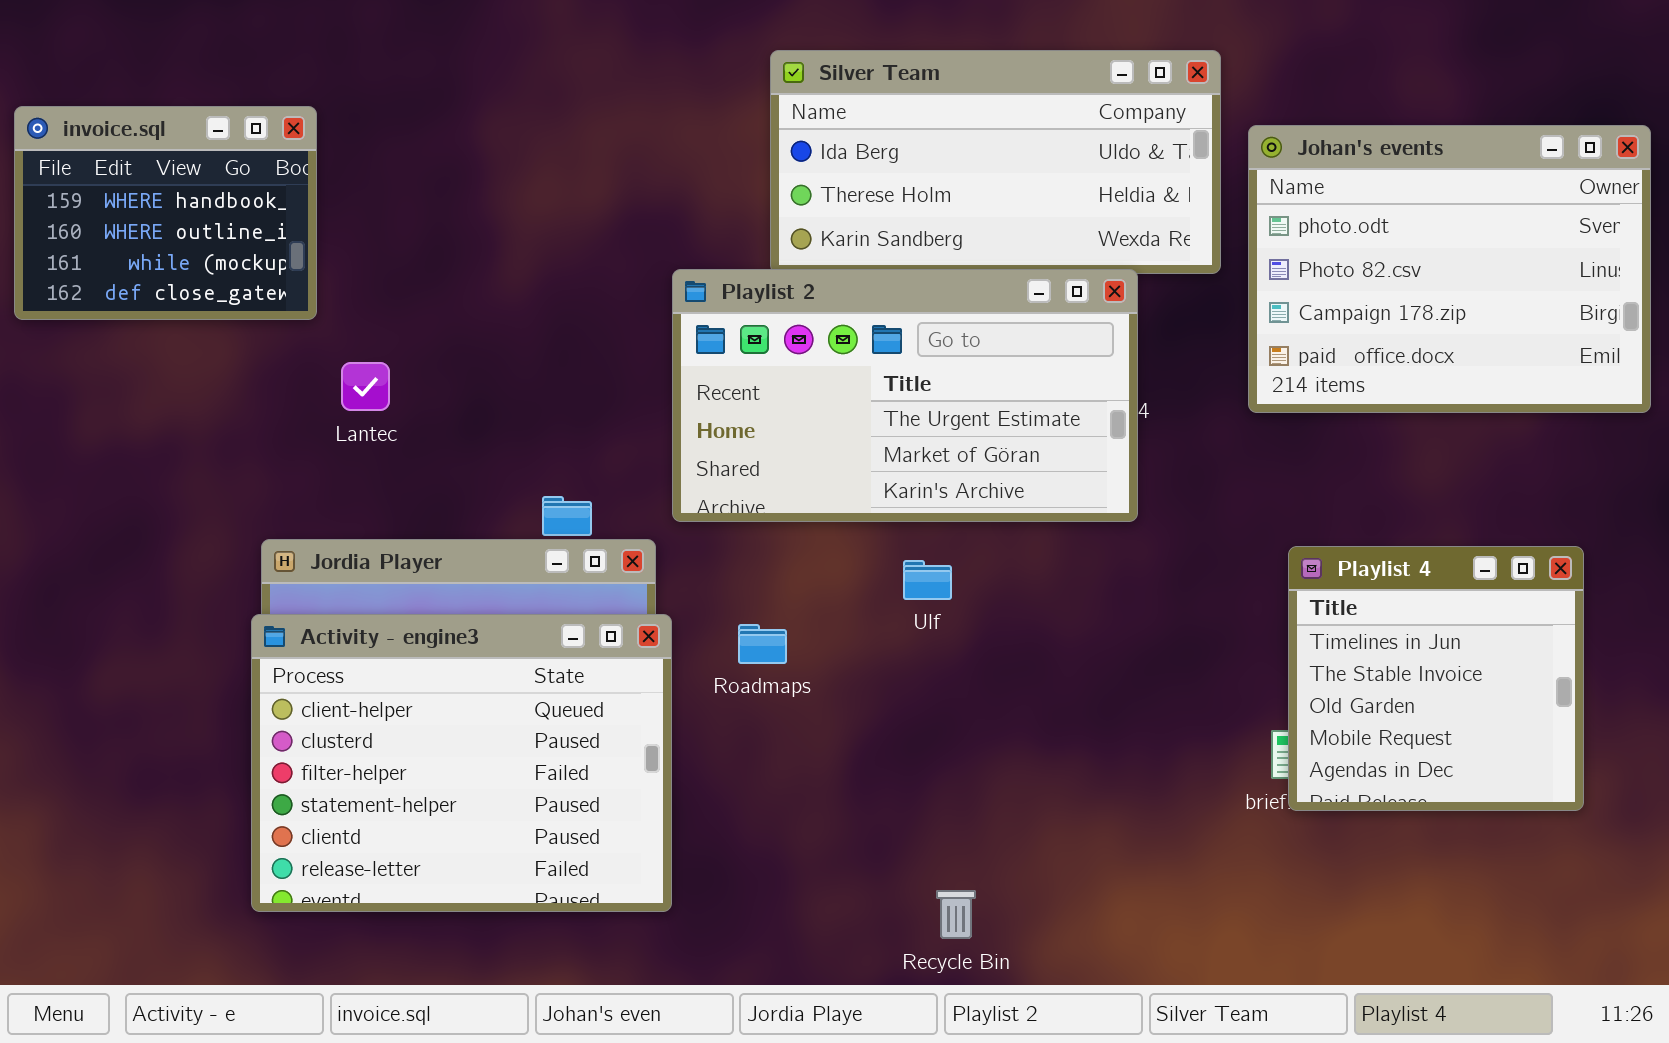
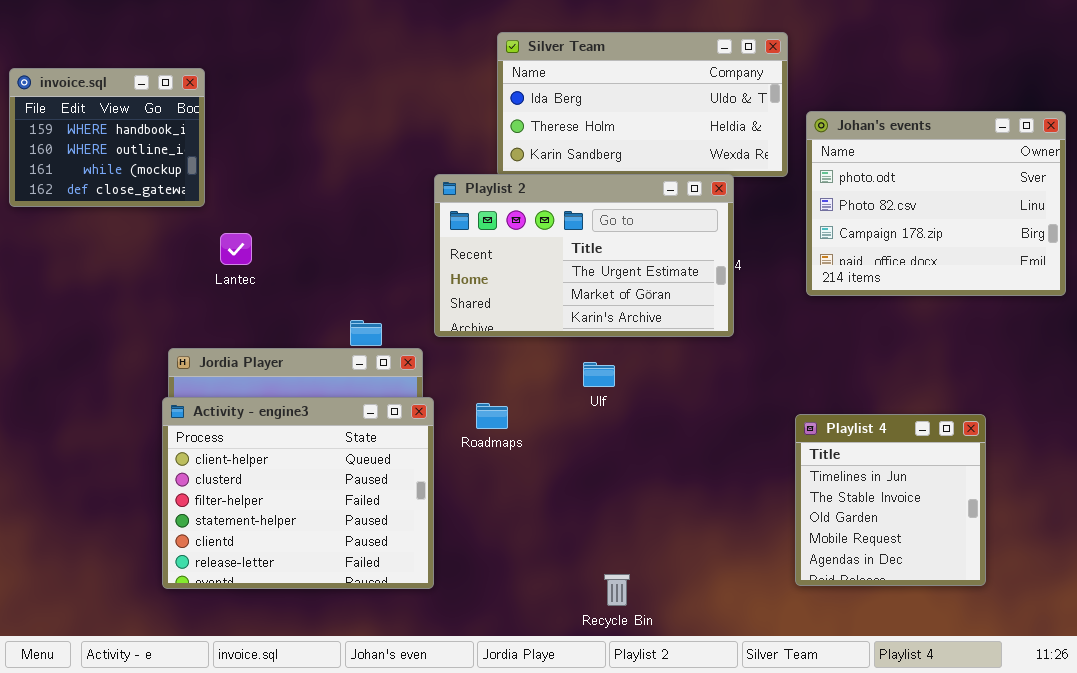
Johan's events: [1248,125,1651,413] -> [806,111,1066,296], moved
Playlist 4: [1288,546,1584,811] -> [795,414,986,586], moved

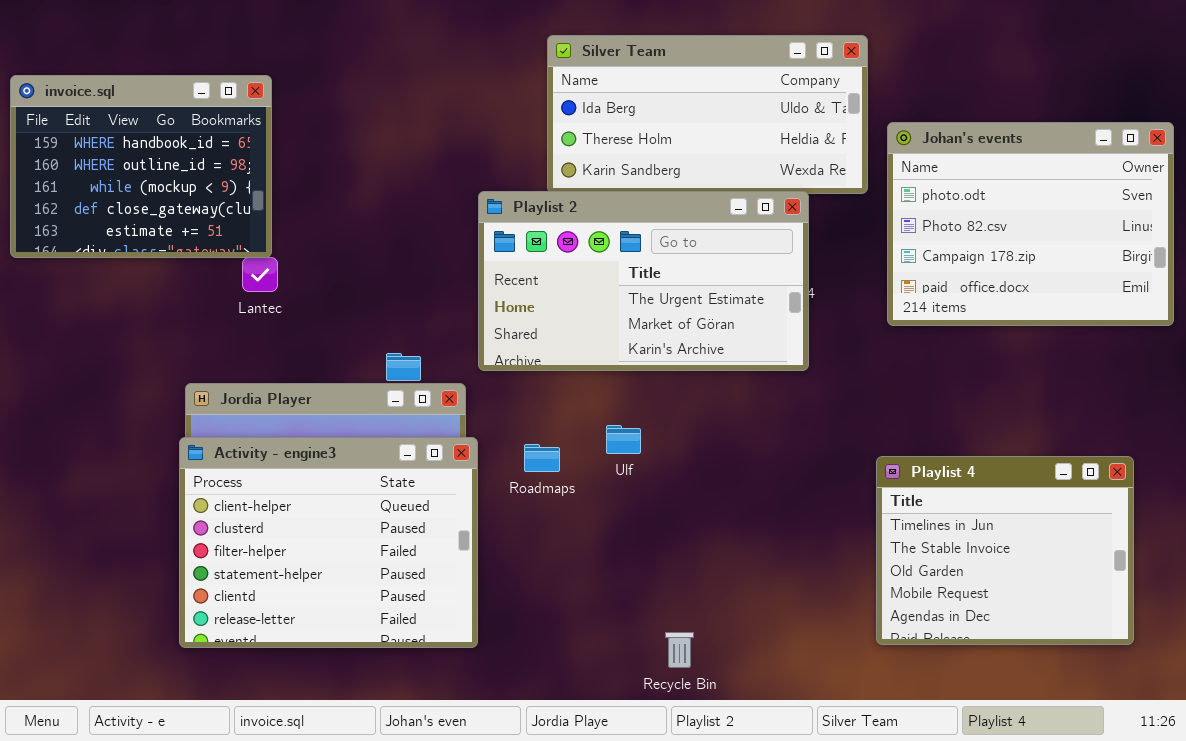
invoice.sql: [9,68,205,207] -> [10,75,272,258], resized
Ulf: [583,362,615,387] -> [606,425,641,454], moved
Playlist 4: [795,414,986,586] -> [876,456,1134,645], resized

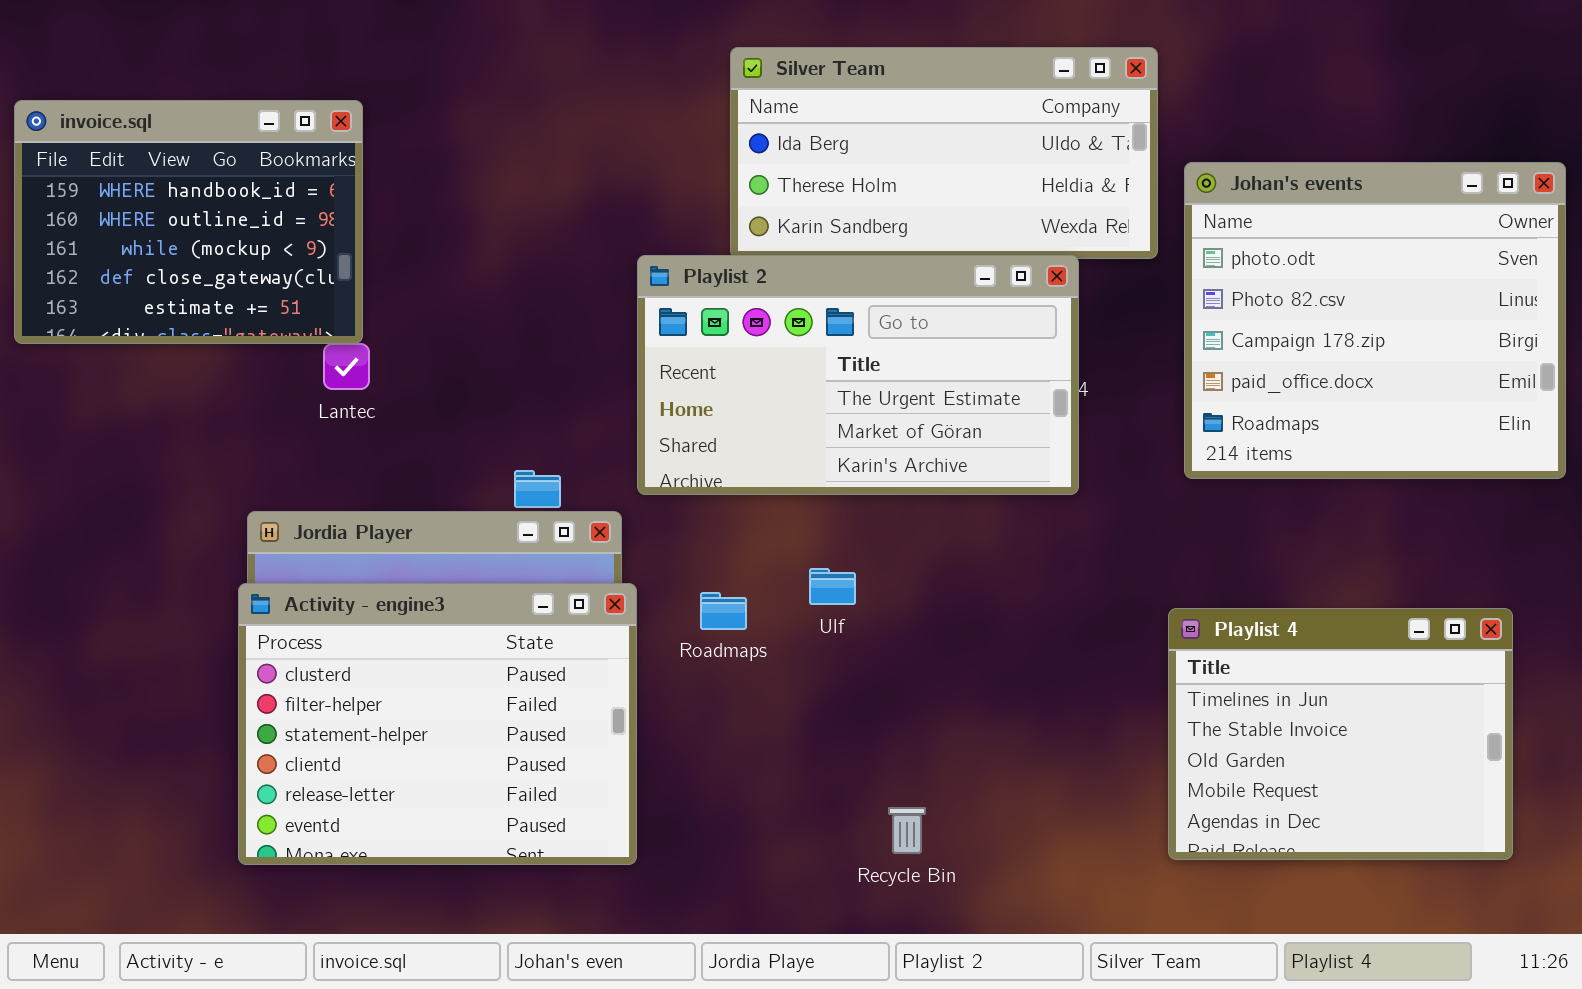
Johan's events: [887,122,1174,326] -> [1184,162,1566,479], resized
Activity - engine3: [179,437,478,648] -> [238,583,637,865], scrolled down 1 row
Recycle Bin: [665,632,694,668] -> [888,807,926,854], moved

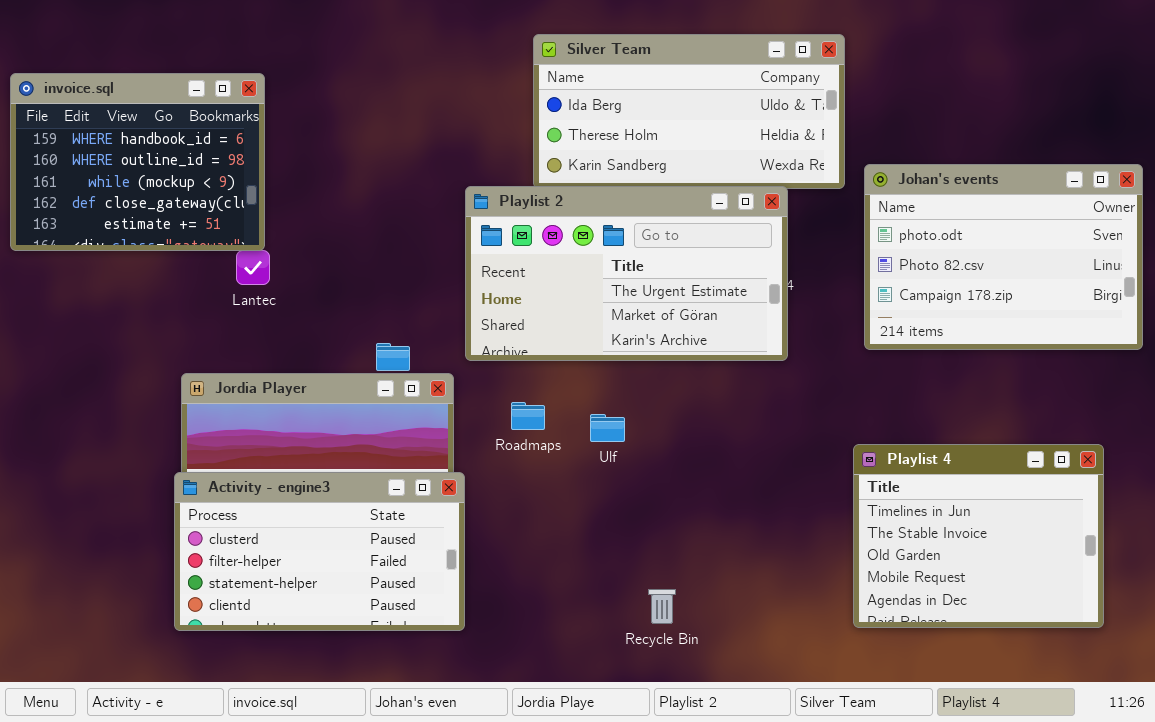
Johan's events: [1184,162,1566,479] -> [864,164,1143,350], resized
Activity - engine3: [238,583,637,865] -> [174,472,465,631], resized
Roadmaps: [700,592,747,630] -> [511,402,545,430], moved

